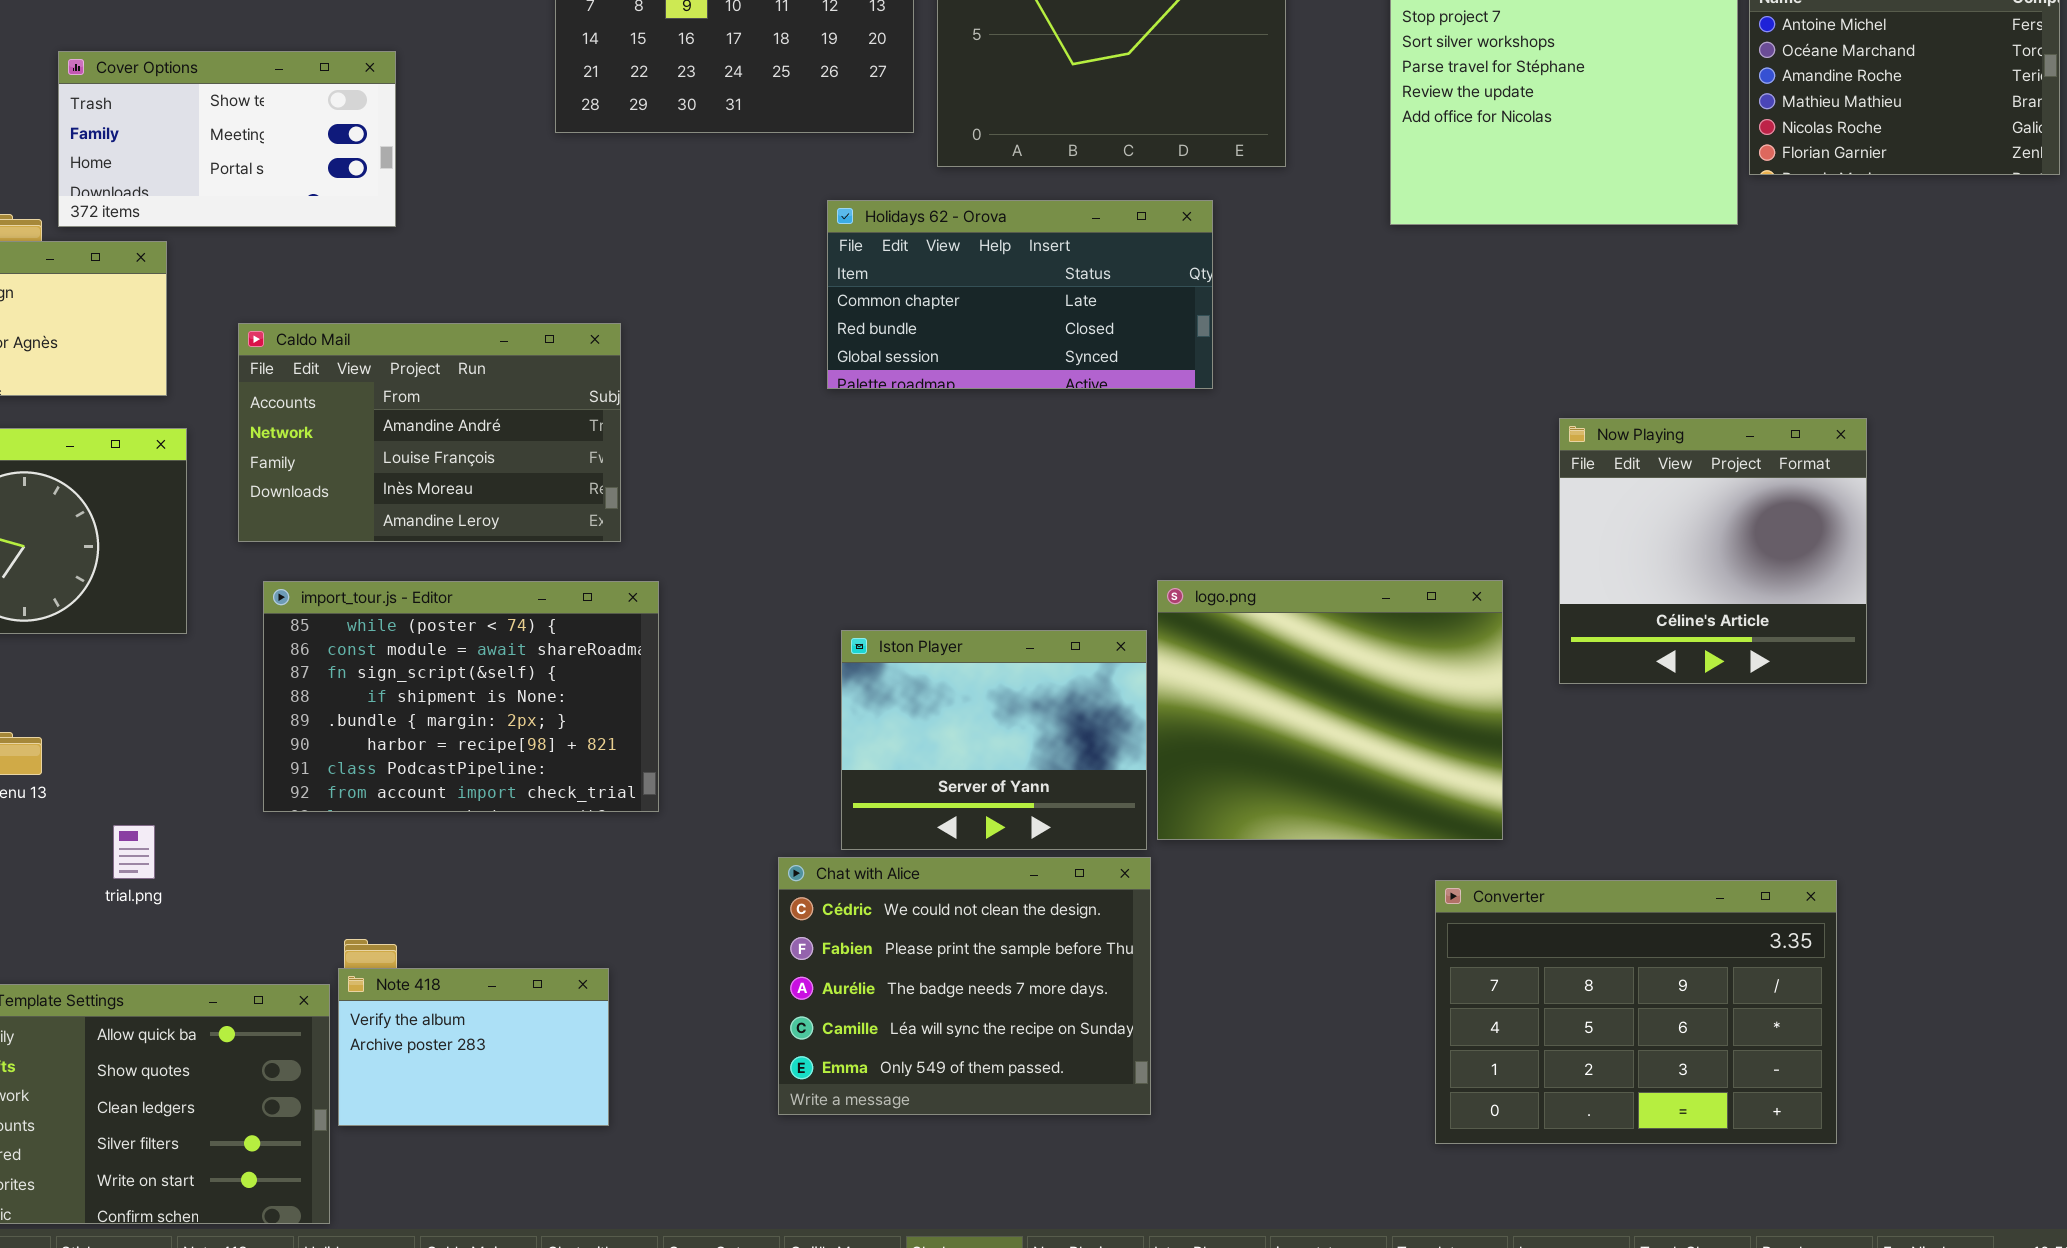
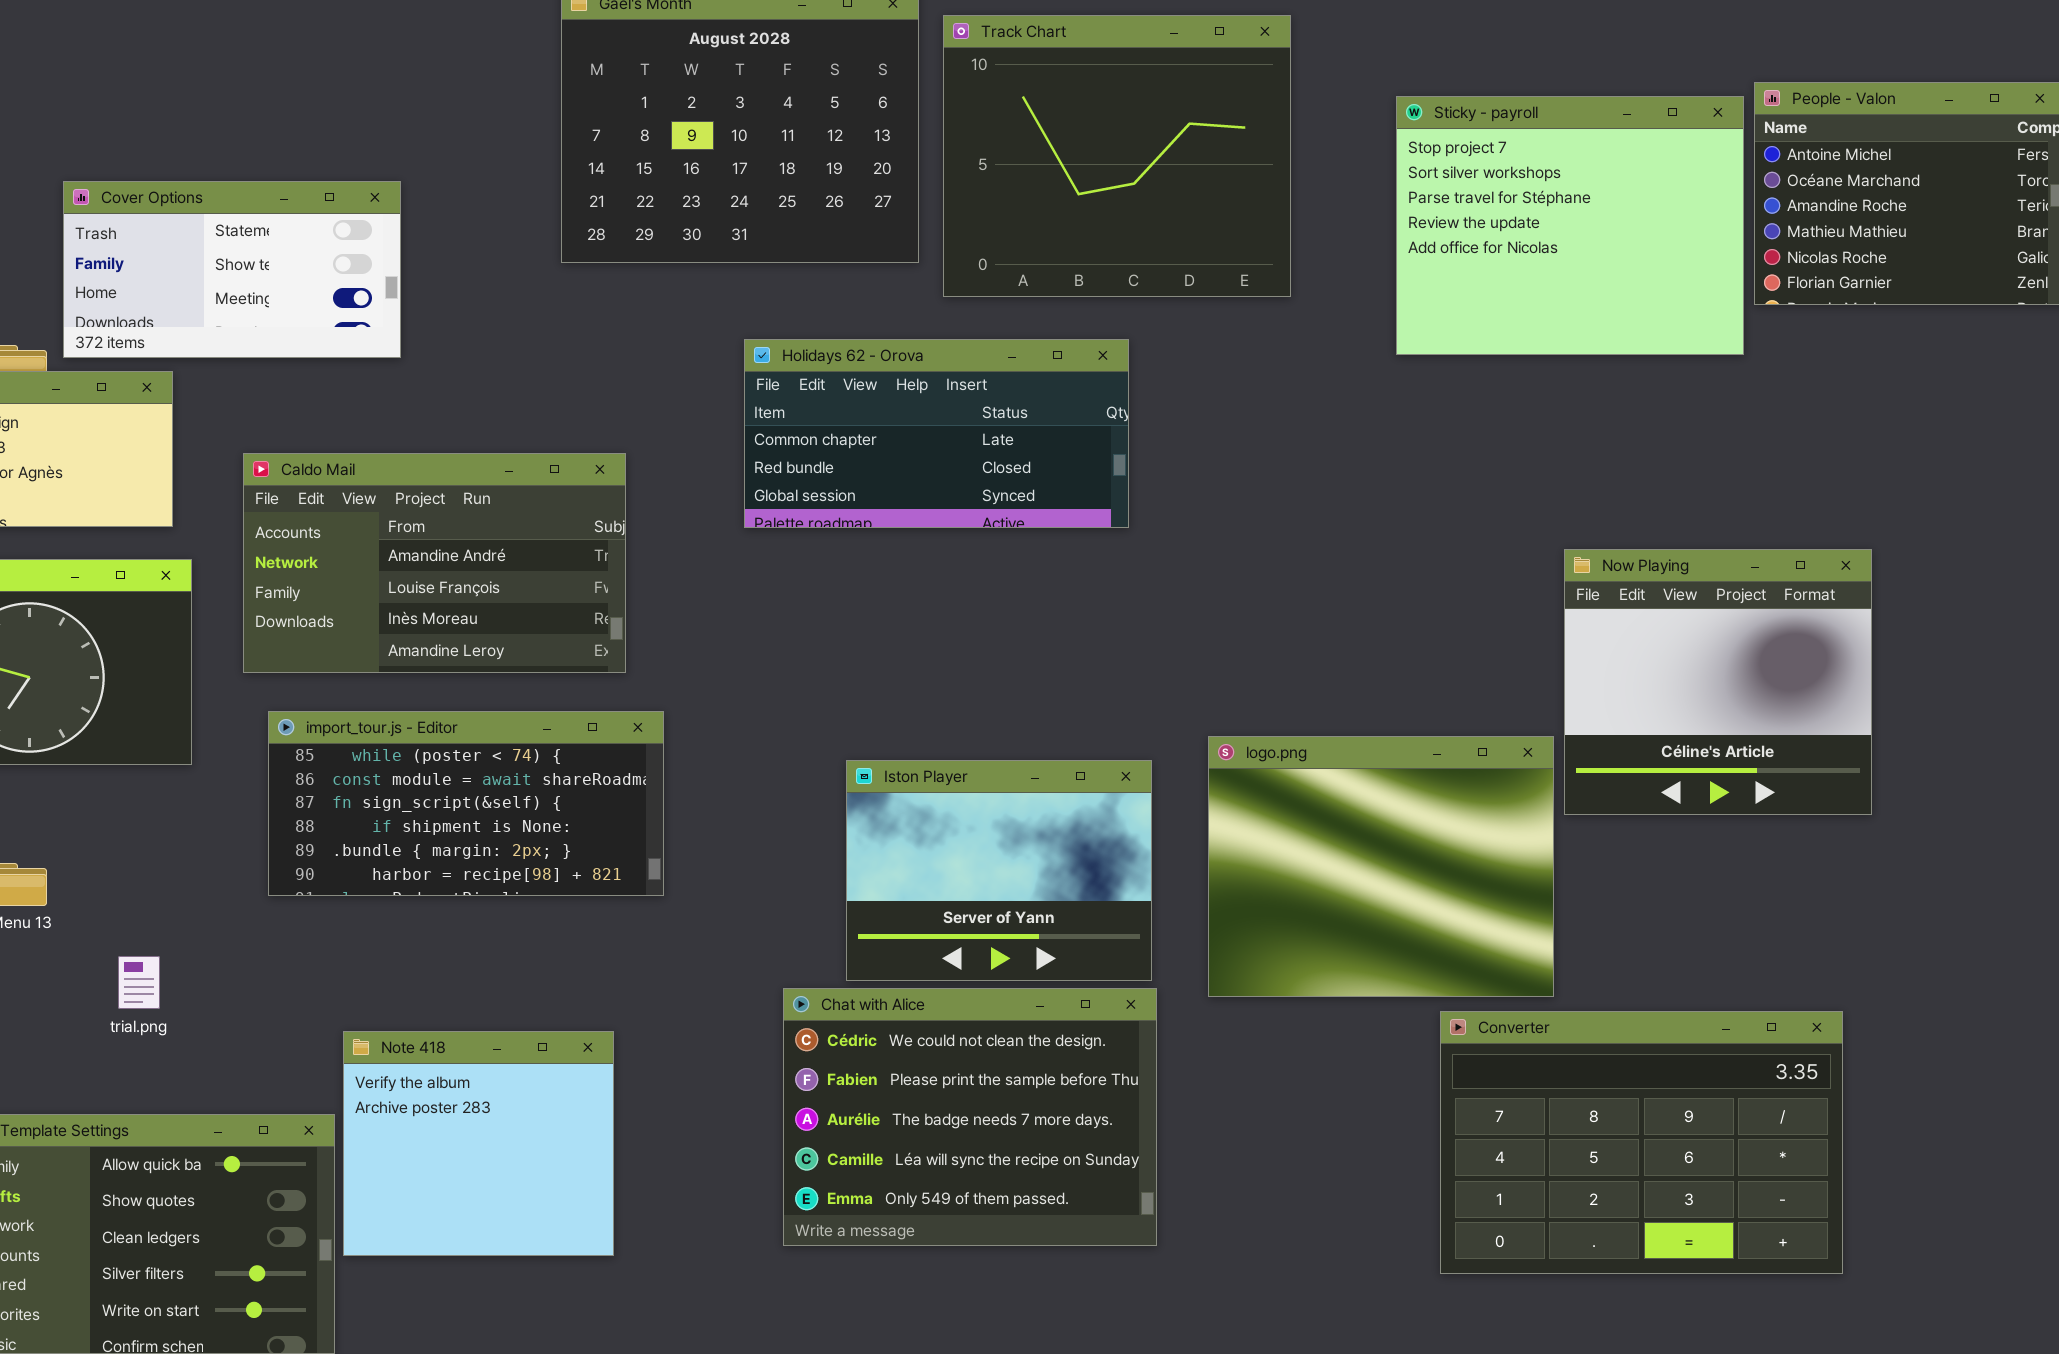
Cover Options: [58,51,396,227] -> [63,181,401,358], scrolled up 1 row
Holidays 62 - Orova: [827,200,1213,389] -> [744,339,1129,528], moved
logo.png: [1157,580,1503,840] -> [1208,736,1554,997], moved
import_tour.js - Editor: [263,581,659,812] -> [268,711,664,896], resized
Note 418: [338,968,609,1126] -> [343,1031,614,1256], resized

